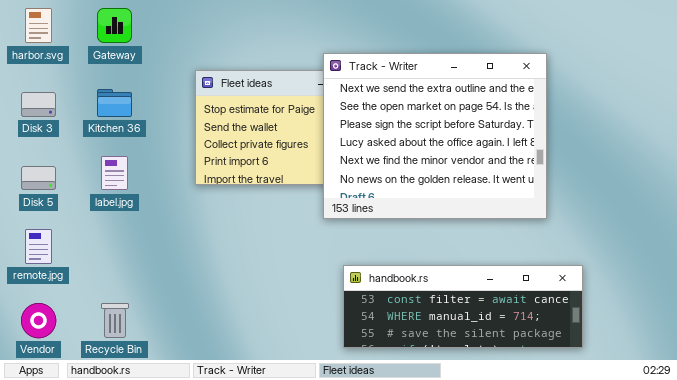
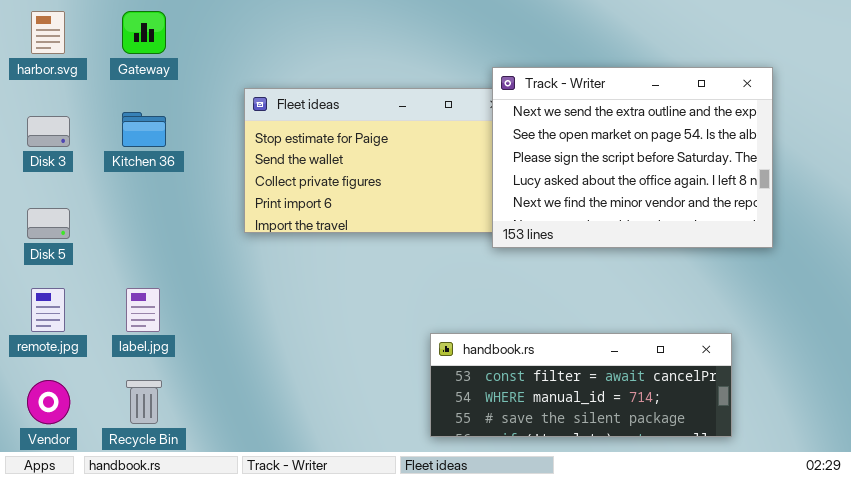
Track - Writer: [323,53,547,219] -> [492,67,773,248], moved, resized
label.jpg: [101,156,128,190] -> [126,288,160,332], moved

